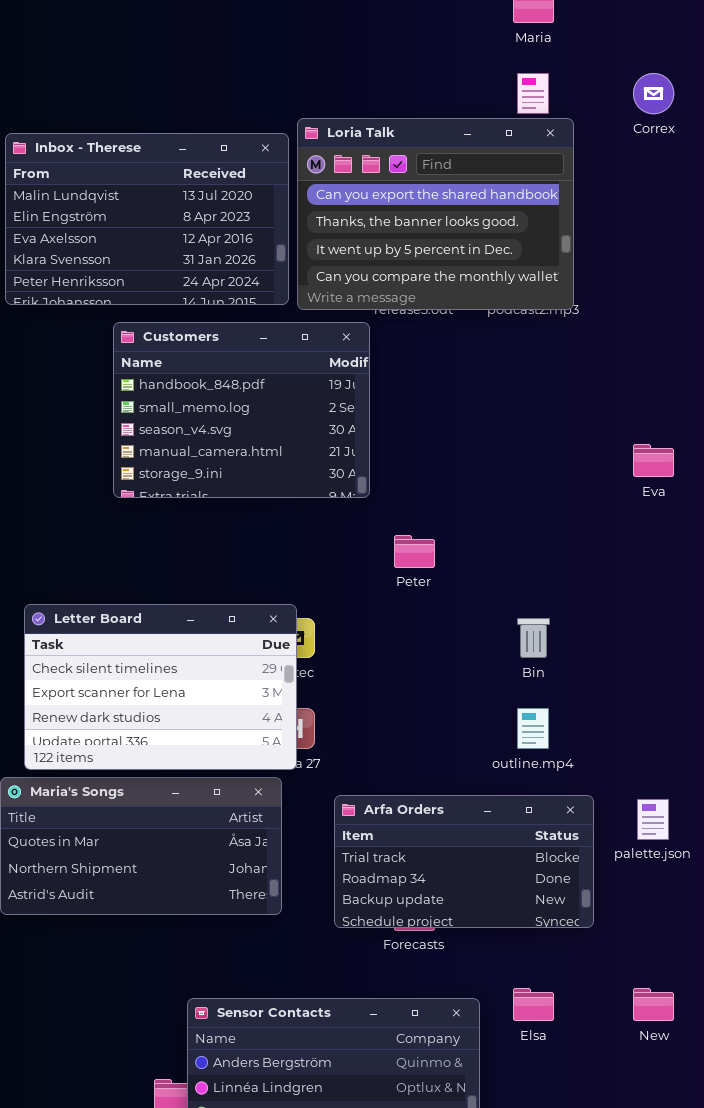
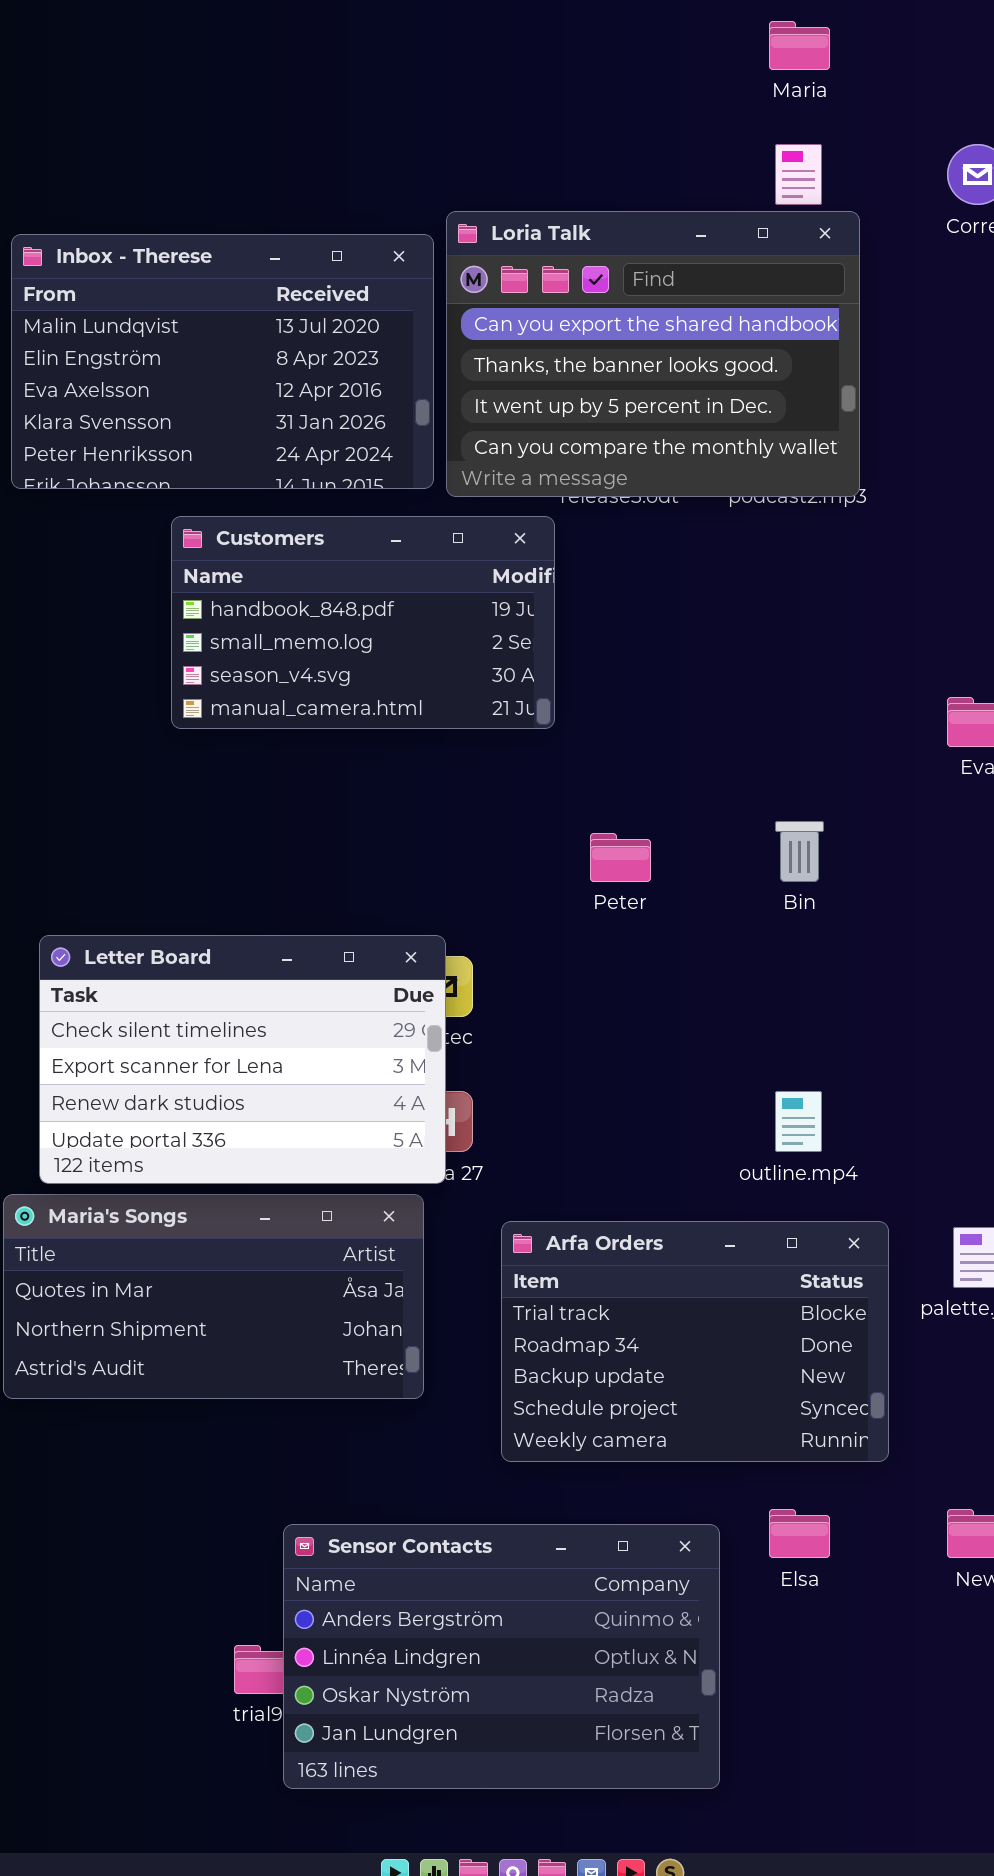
Customers: [113,322,370,498] -> [171,516,555,729], resized
Bin: [517,618,550,658] -> [775,821,824,882], moved
Arfa Orders: [334,795,594,928] -> [501,1221,889,1462], resized

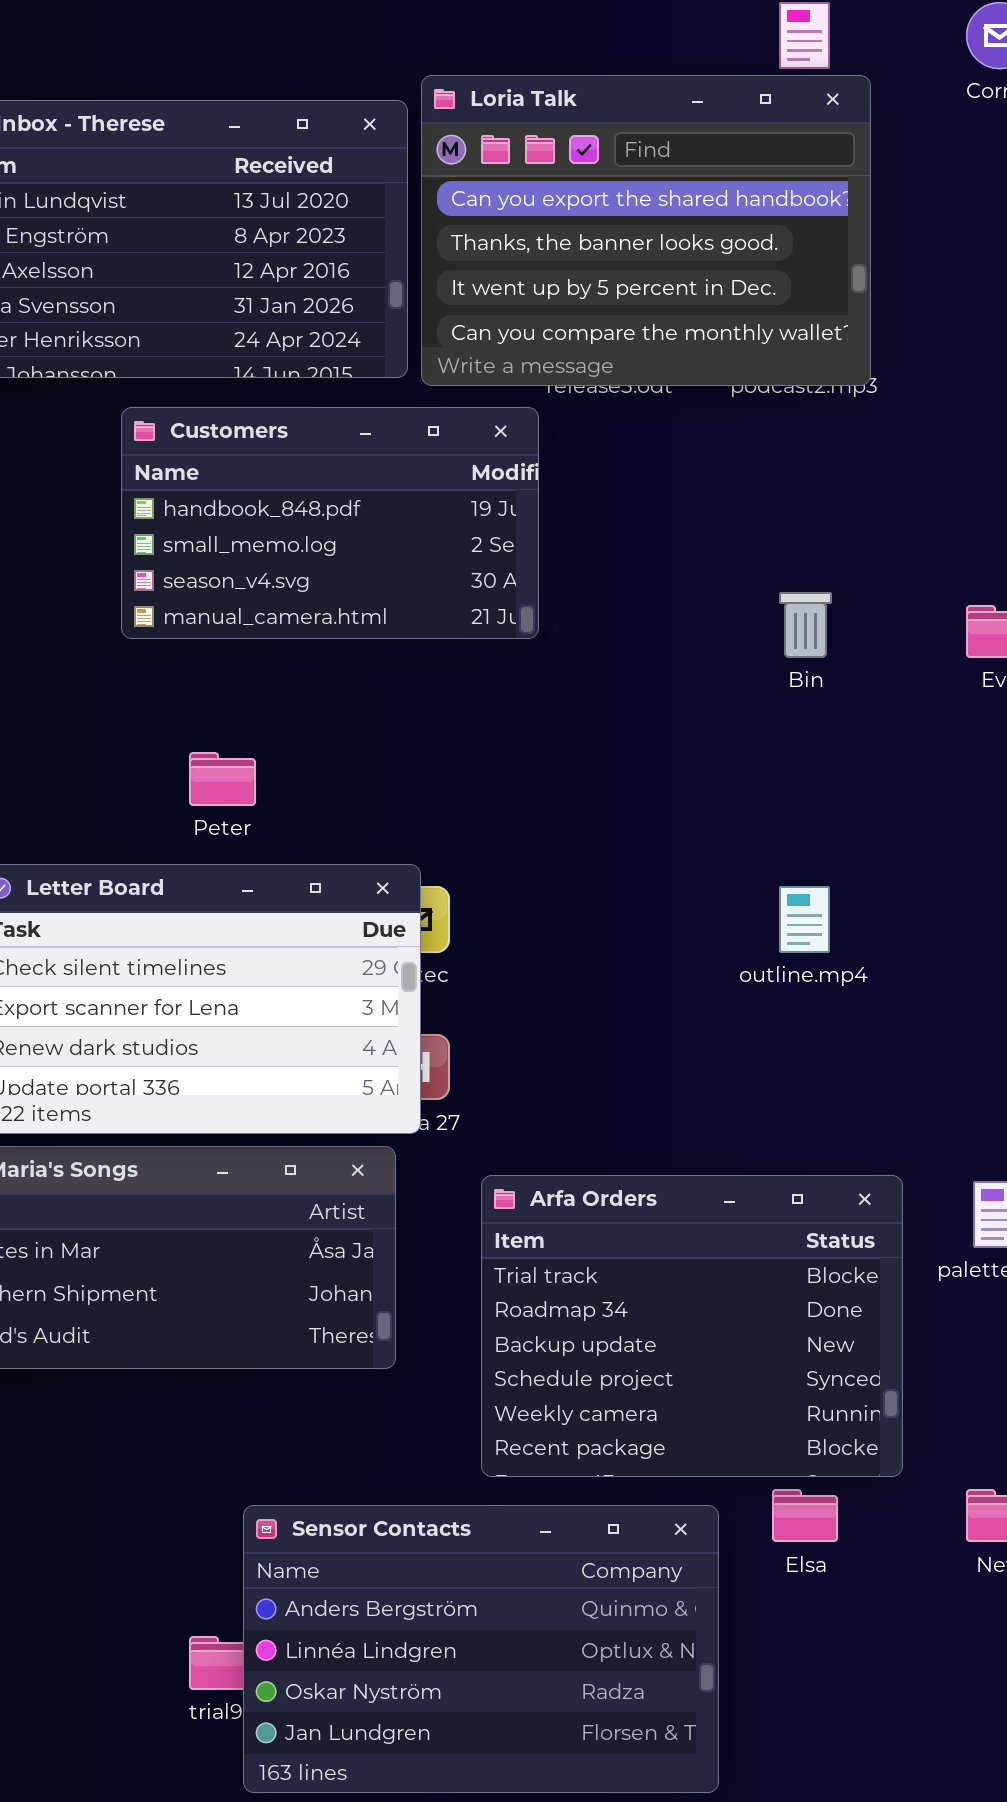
Bin: [775,821,824,882] -> [779,592,832,658], moved
Peter: [590,833,651,882] -> [189,752,256,806], moved
outline.mp4: [775,1091,822,1152] -> [779,886,830,953], moved
Arfa Orders: [501,1221,889,1462] -> [481,1175,903,1477], resized

